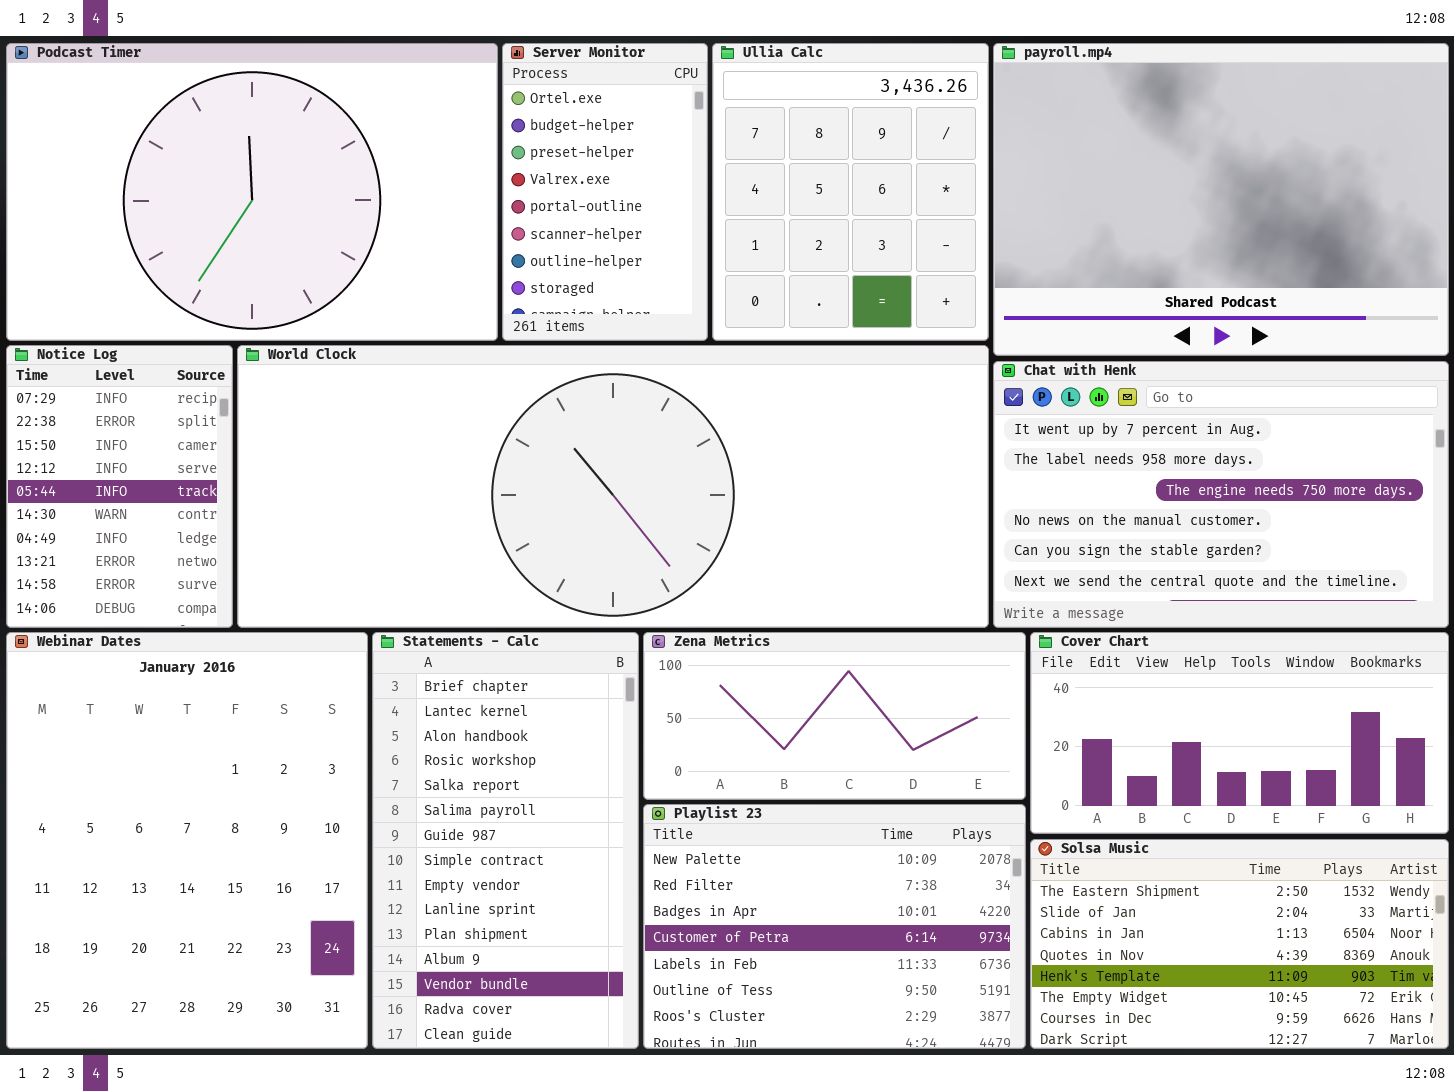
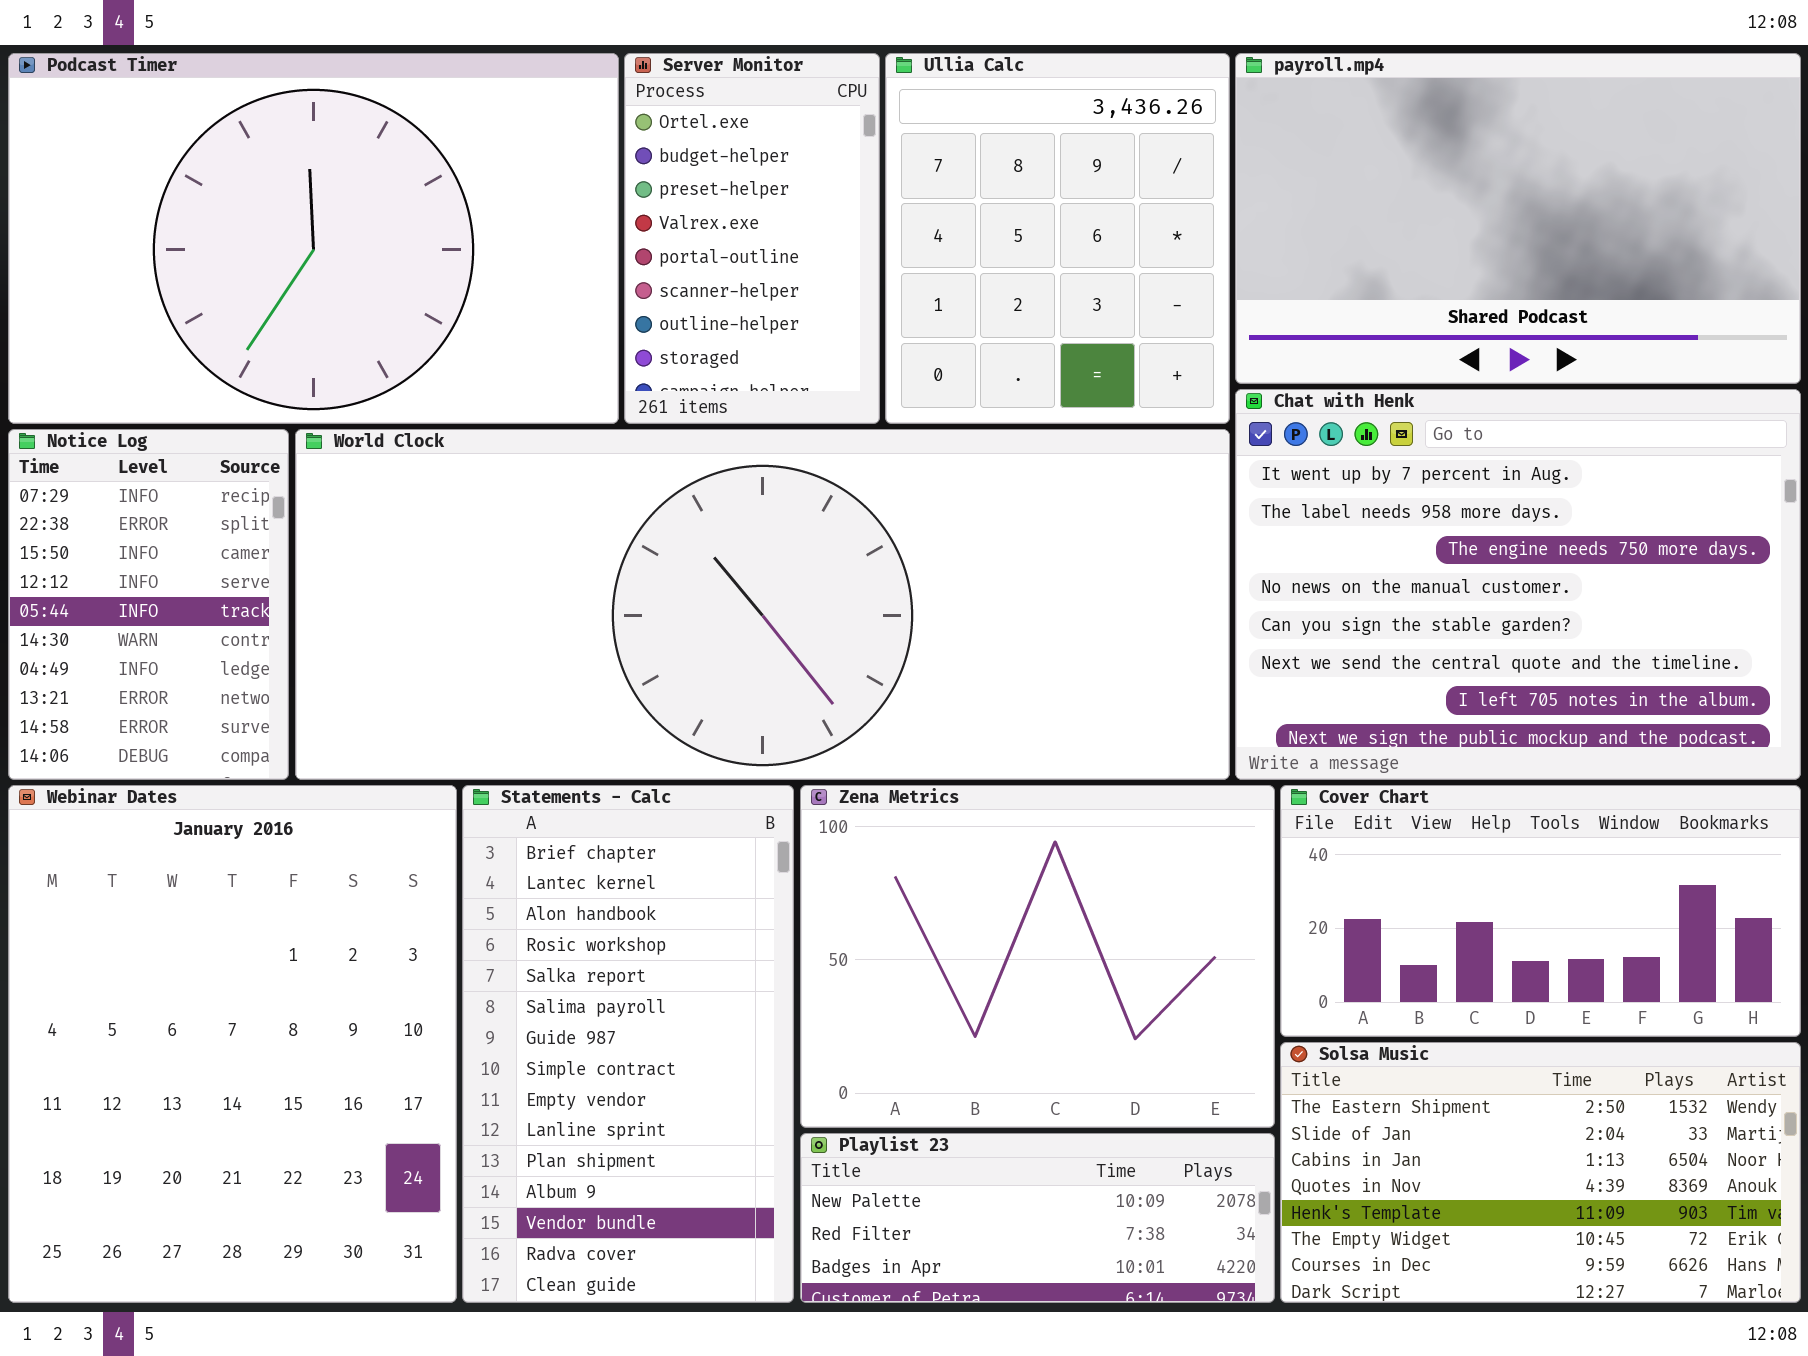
payroll.mp4: [993,43,1449,356] -> [1235,53,1801,384], resized
Chat with Henk: [993,361,1449,628] -> [1235,389,1801,780], resized
Zena Metrics: [643,632,1026,800] -> [800,785,1275,1128], resized
Playlist 23: [643,804,1026,1049] -> [800,1133,1275,1303], resized

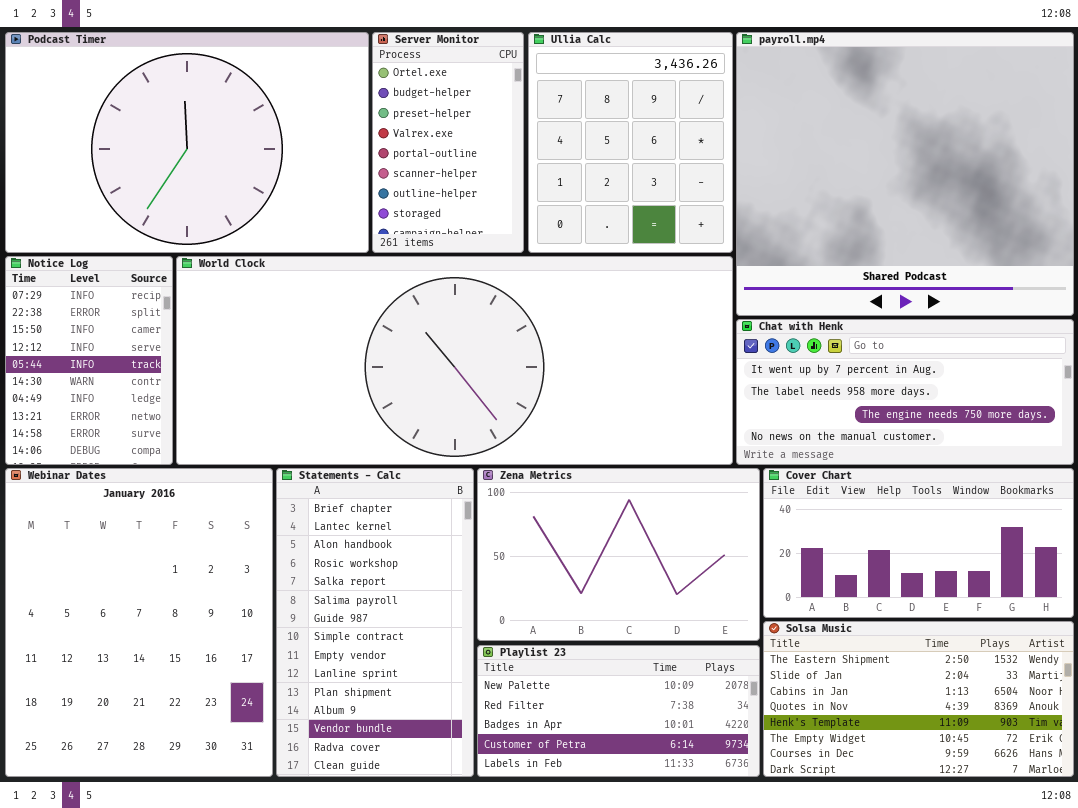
payroll.mp4: [1235,53,1801,384] -> [736,32,1074,316], resized
Chat with Henk: [1235,389,1801,780] -> [736,319,1074,465], resized
Zena Metrics: [800,785,1275,1128] -> [477,468,760,641], resized
Playlist 23: [800,1133,1275,1303] -> [477,645,760,777], resized

